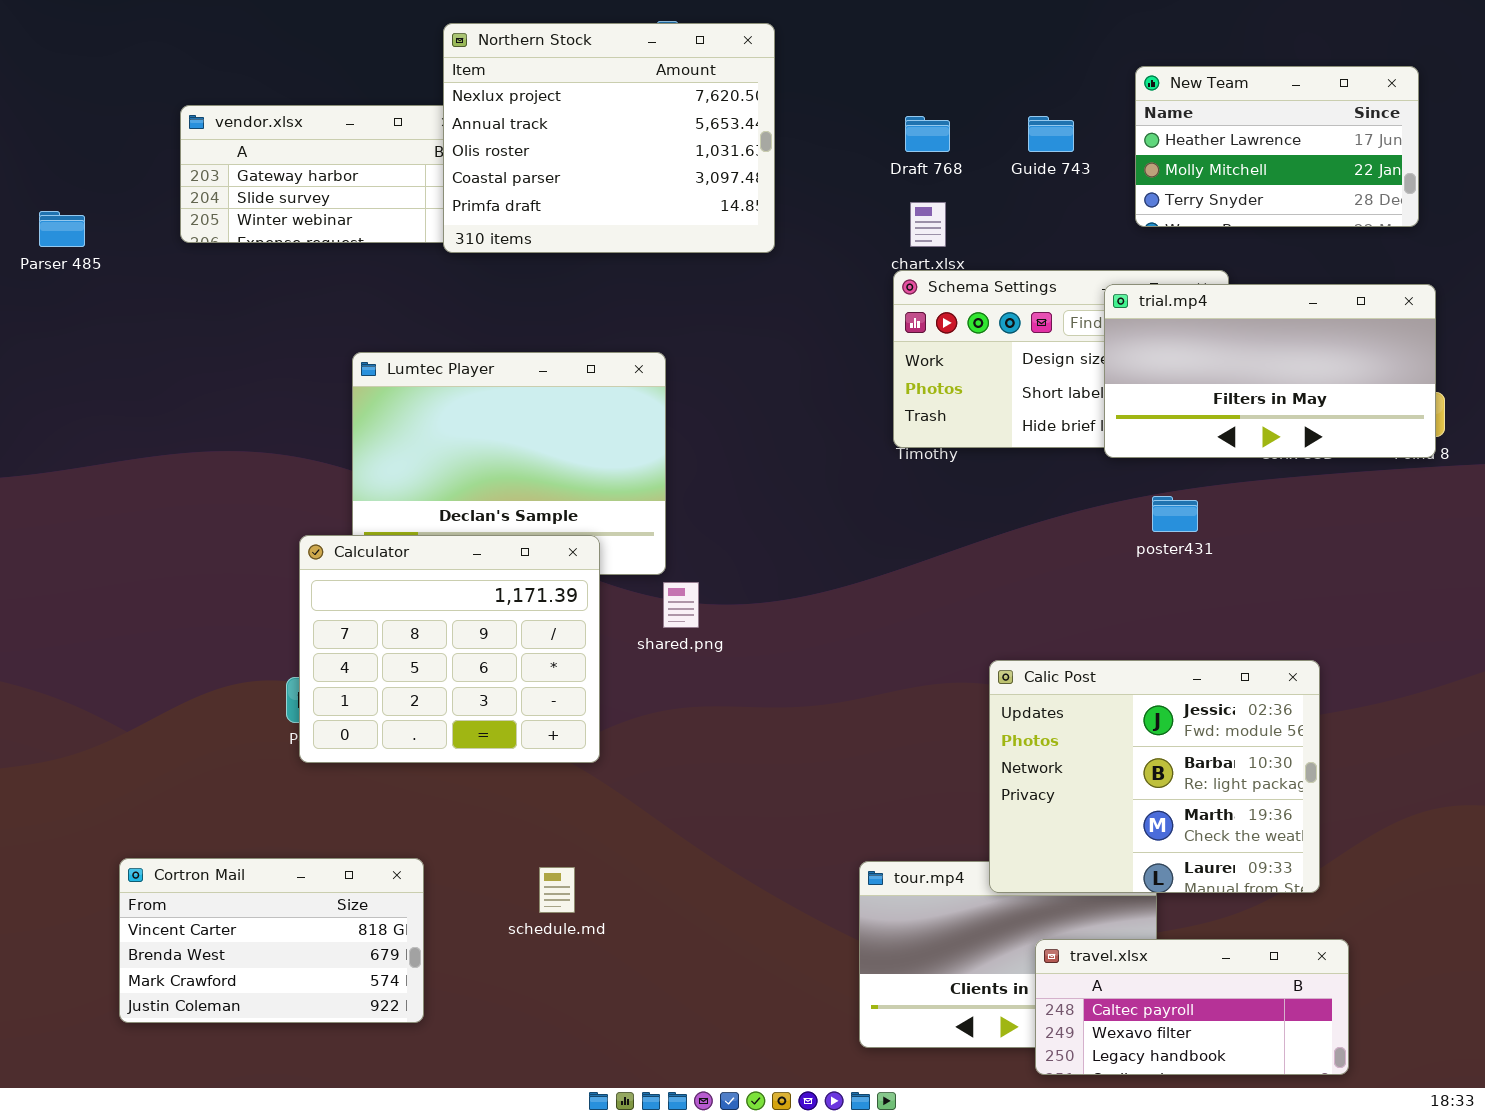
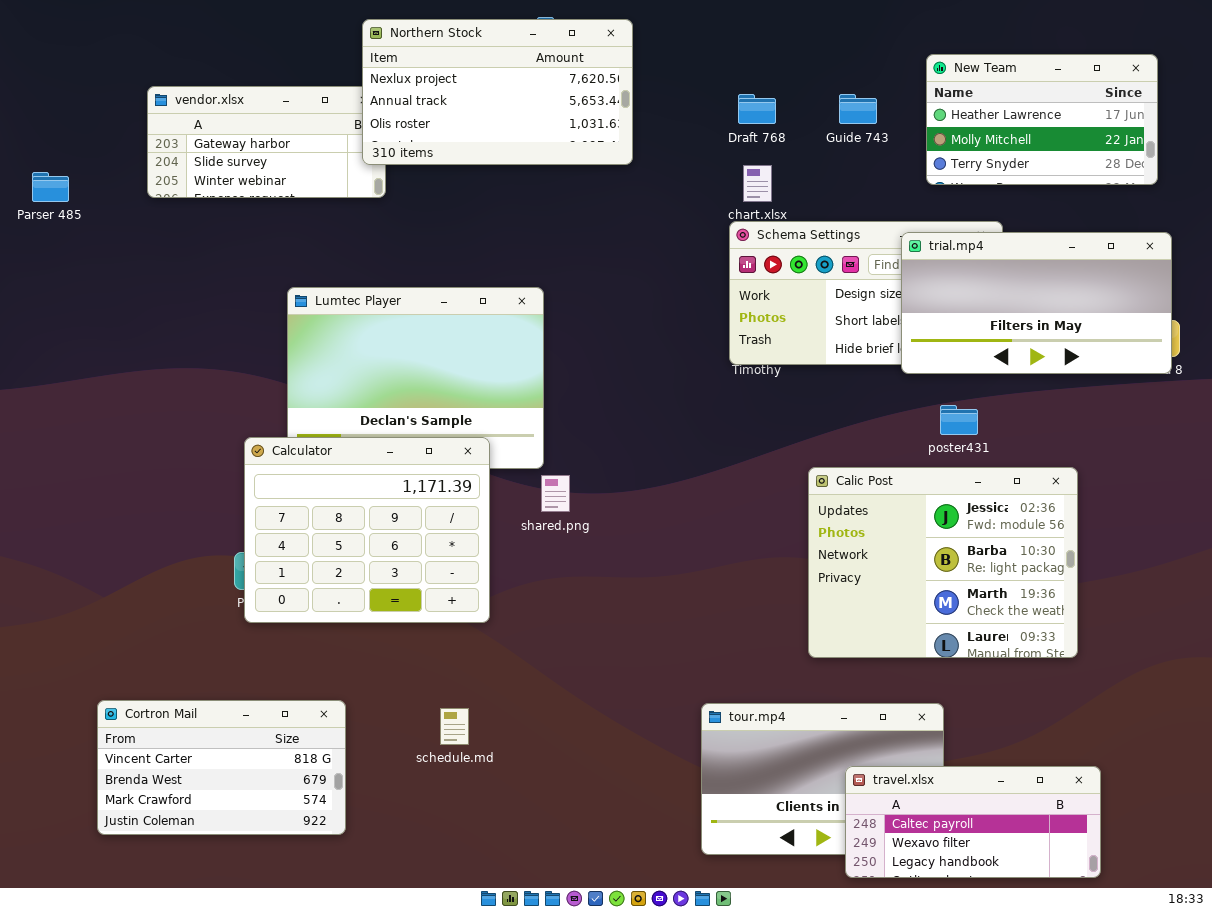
Northern Stock: [443,23,775,253] -> [362,19,633,165], resized
Calic Post: [989,660,1320,893] -> [808,467,1078,658], moved

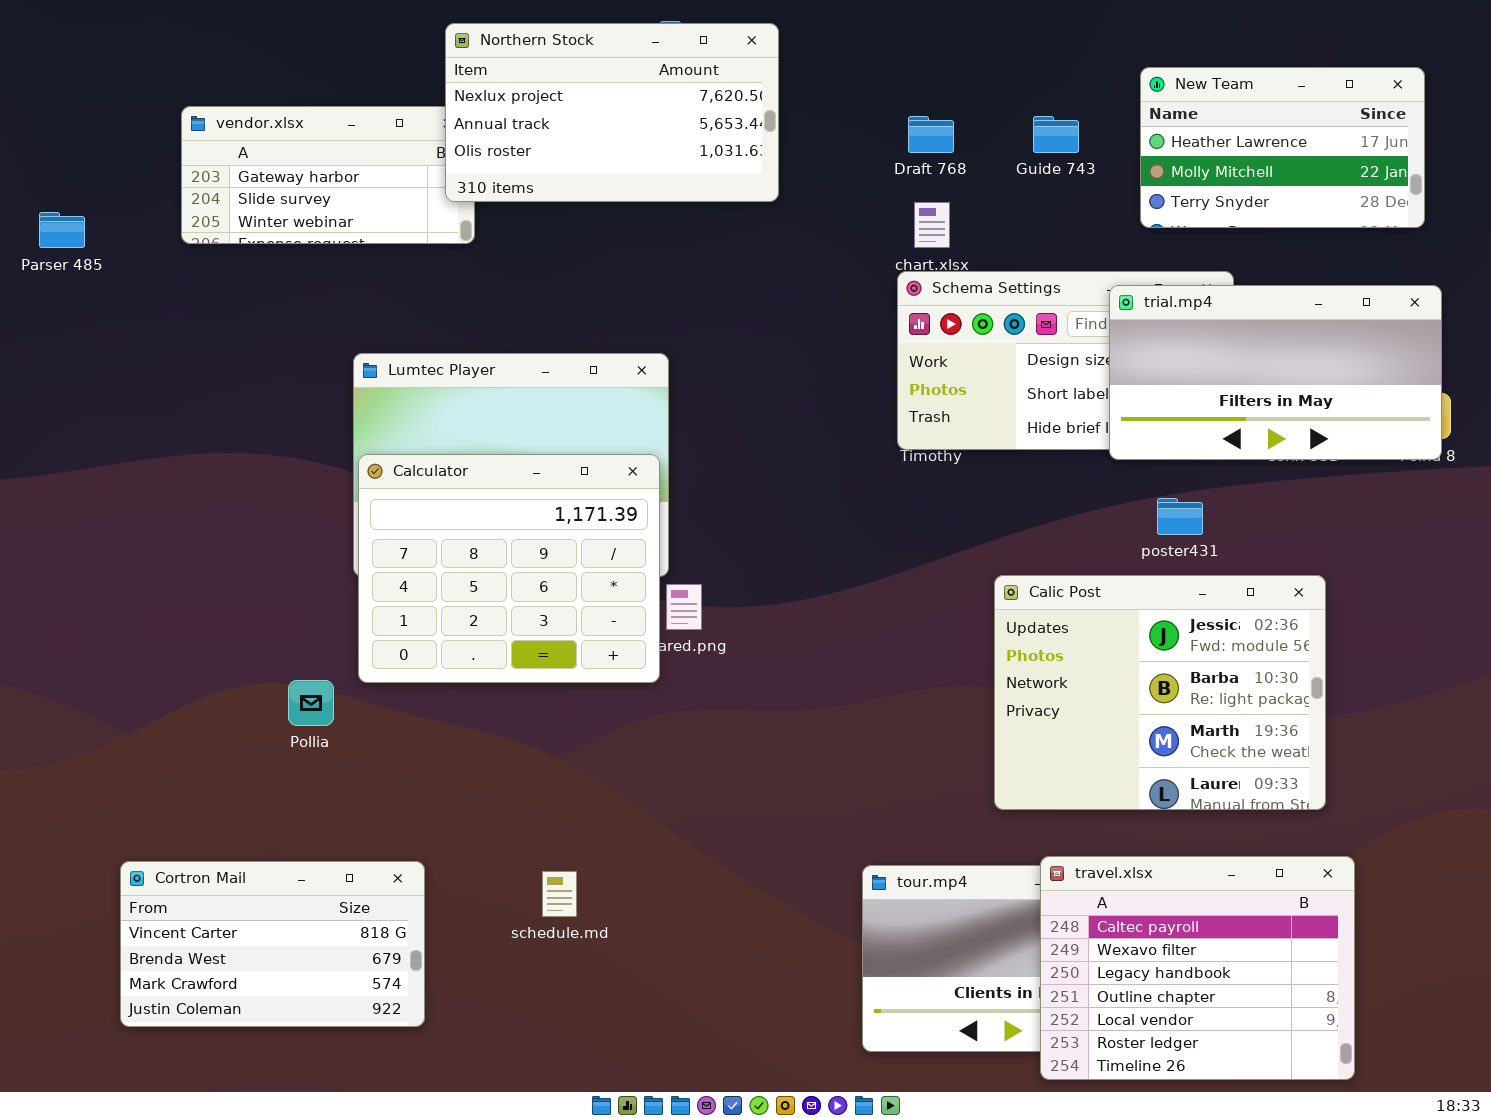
Calculator: [244,437,490,623] -> [358,454,660,683], moved
travel.xlsx: [845,766,1101,878] -> [1040,856,1355,1080], resized

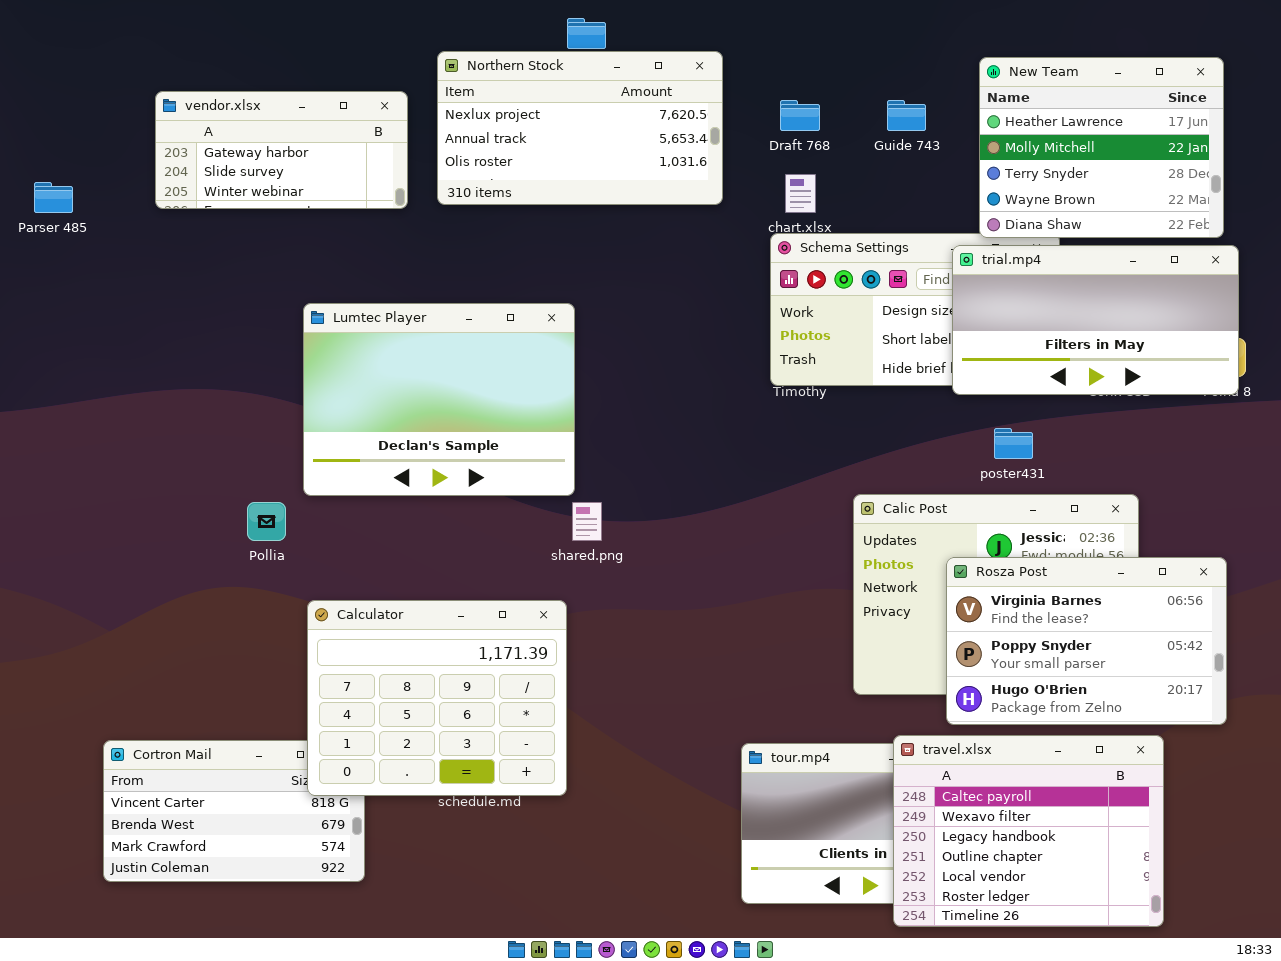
Northern Stock: [445,23,779,202] -> [437,51,723,205], moved
New Team: [1140,67,1425,228] -> [979,57,1224,238], resized
Calculator: [358,454,660,683] -> [307,600,567,796], moved
Rosza Post: none -> [946,557,1227,725], opened
Pollia: [288,680,334,726] -> [247,502,286,541], moved

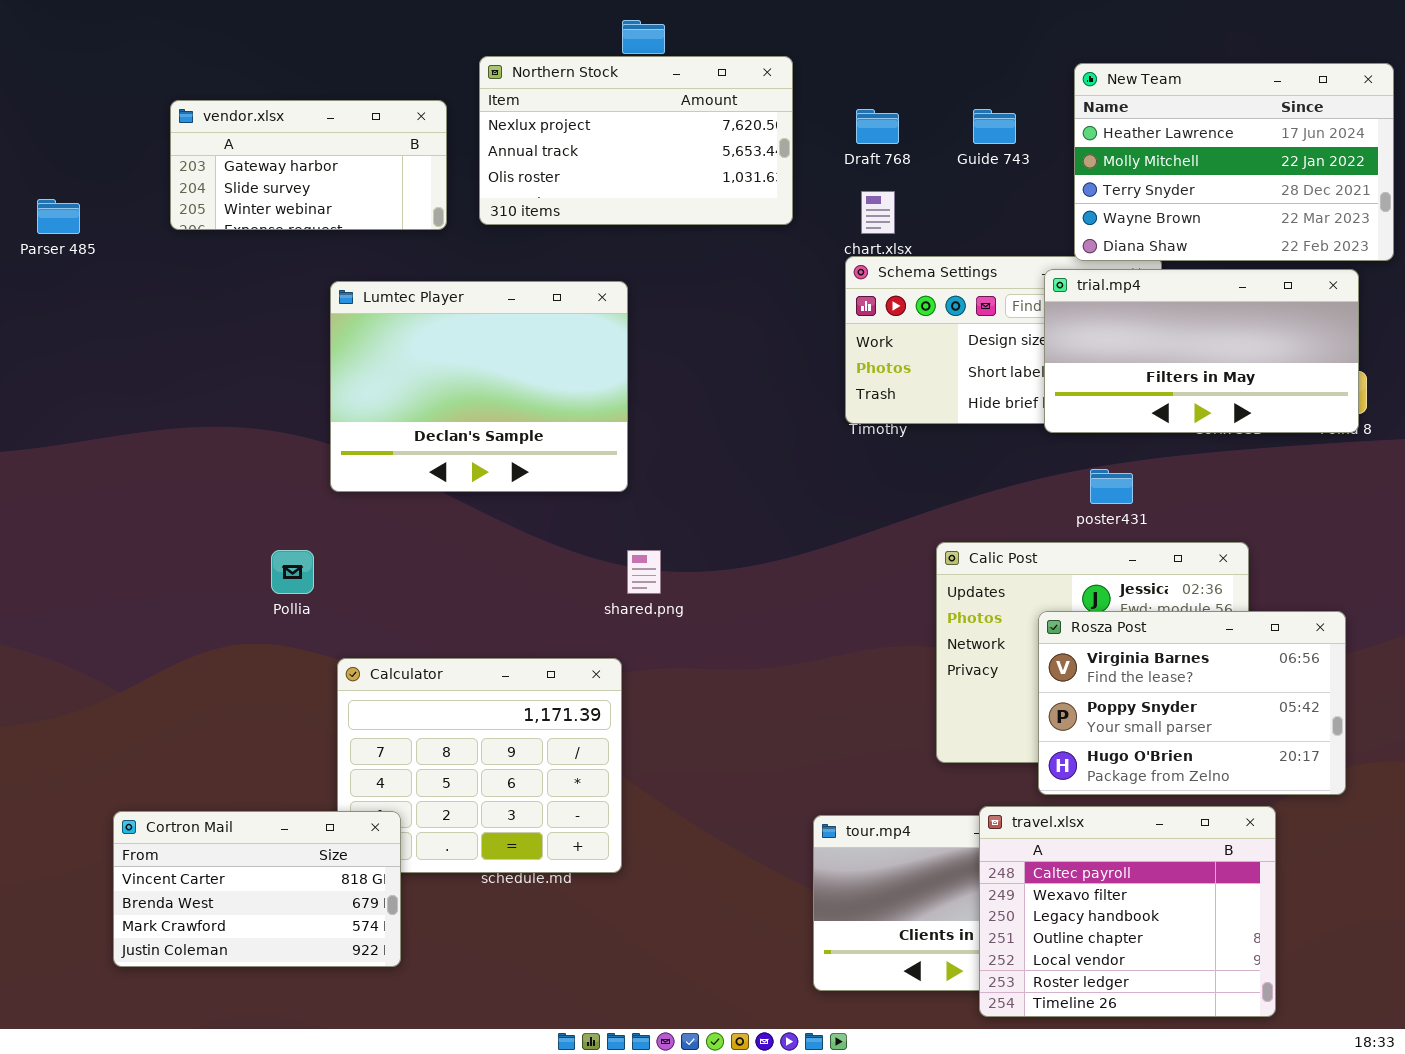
New Team: [979,57,1224,238] -> [1074,63,1394,261], resized
Lumtec Player: [303,303,575,496] -> [330,281,628,492], moved
Cortron Mail: [103,740,365,882] -> [113,811,401,967], raised

